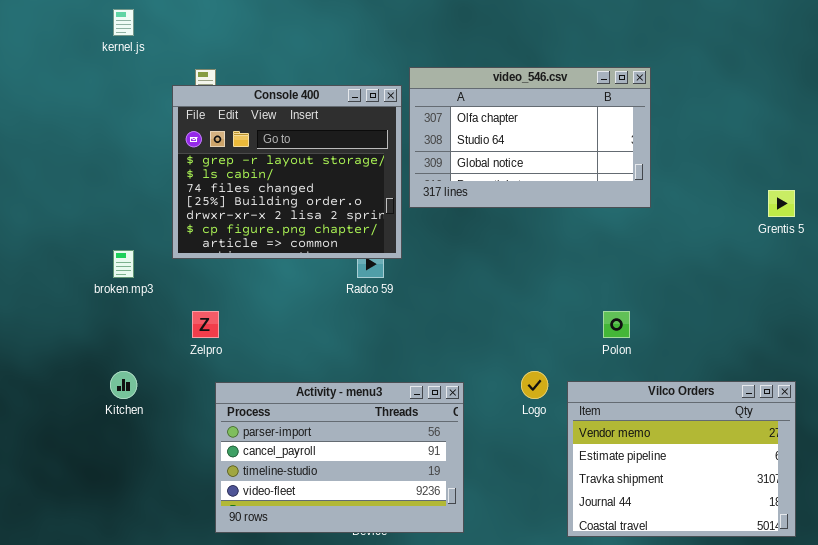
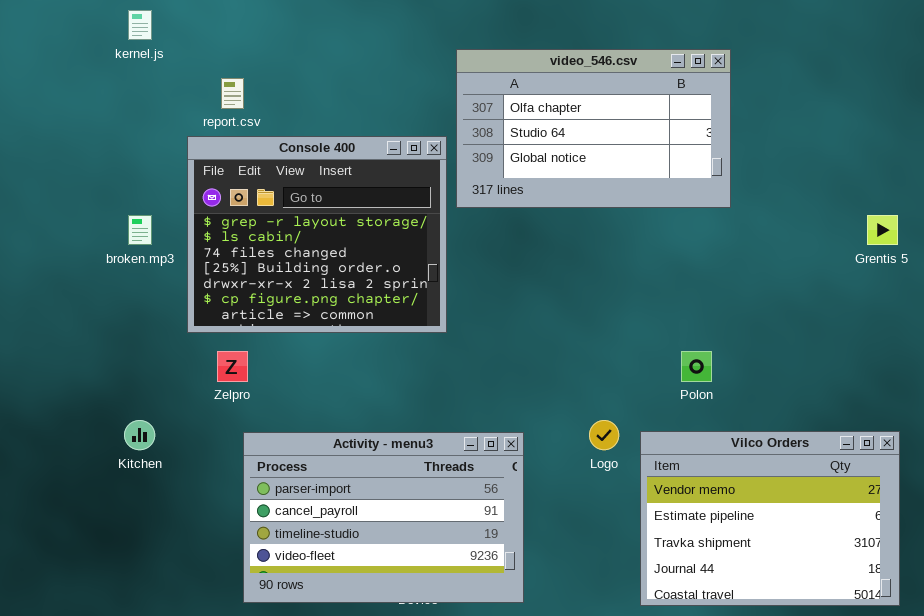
video_546.csv: [409,67,651,208] -> [456,49,731,208], moved
Console 400: [172,85,402,259] -> [187,136,447,333], moved
broken.mp3: [113,250,134,278] -> [128,215,152,245], moved

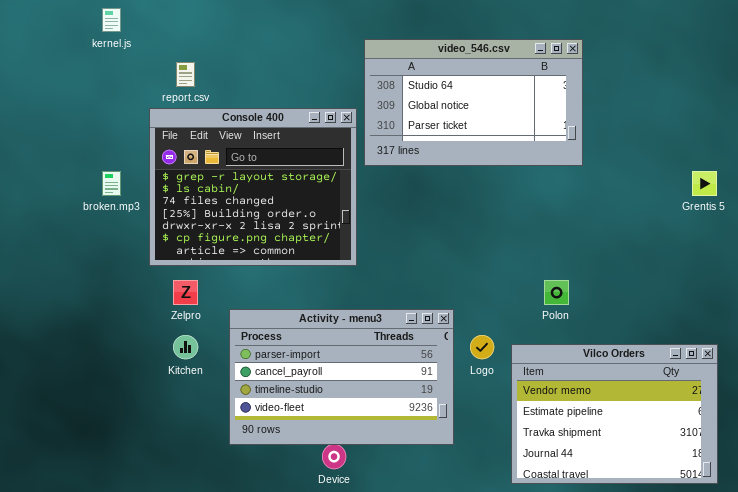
video_546.csv: [456,49,731,208] -> [364,39,583,166], scrolled down 1 row
Kitchen: [124,420,155,450] -> [173,335,198,359], moved
Activity - menu3: [243,432,524,603] -> [229,309,454,445], moved

